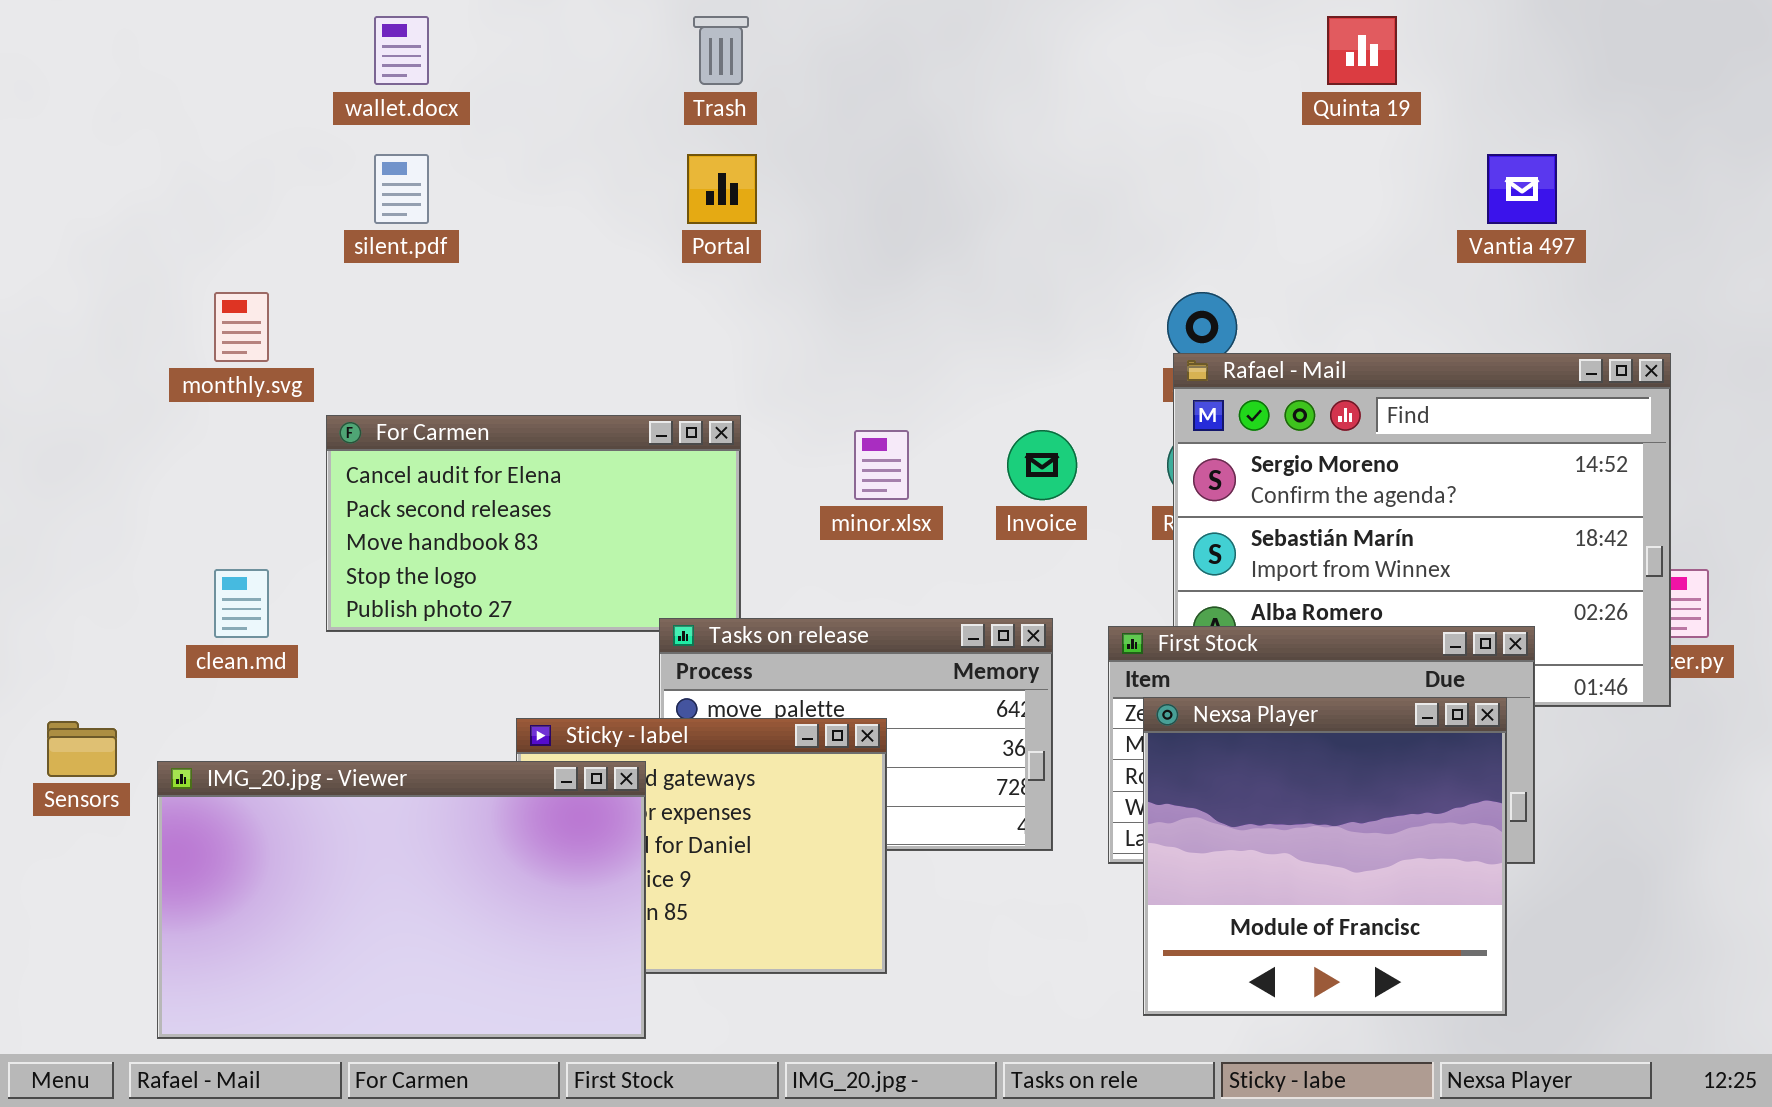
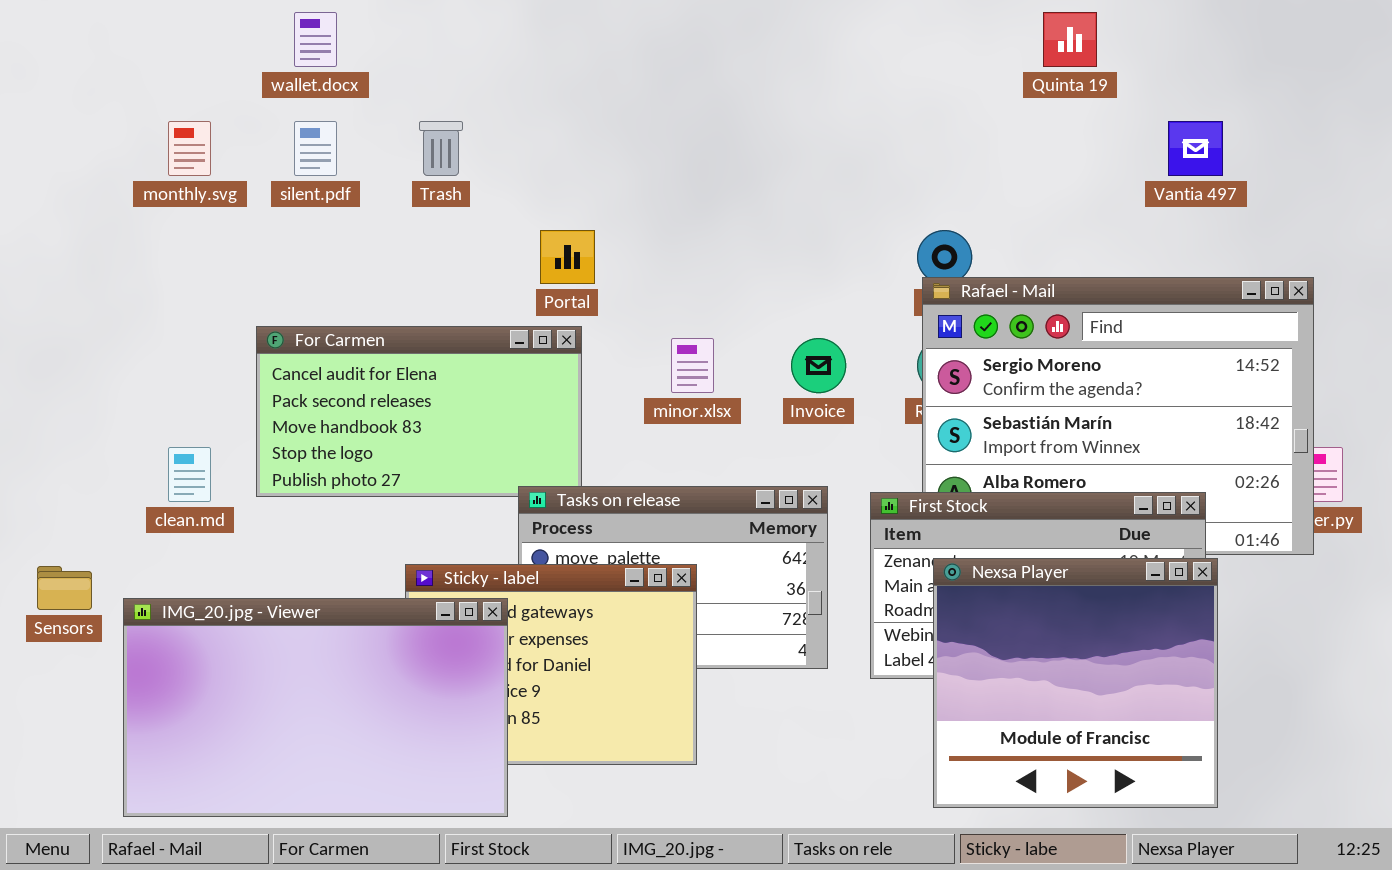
Trash: [693,16,749,85] -> [419,121,463,176], moved
Portal: [687,154,757,224] -> [540,230,595,284], moved
monthly.svg: [214,292,269,362] -> [168,121,211,176], moved
Nexsa Player: [1143,697,1507,1016] -> [933,558,1218,808], moved

